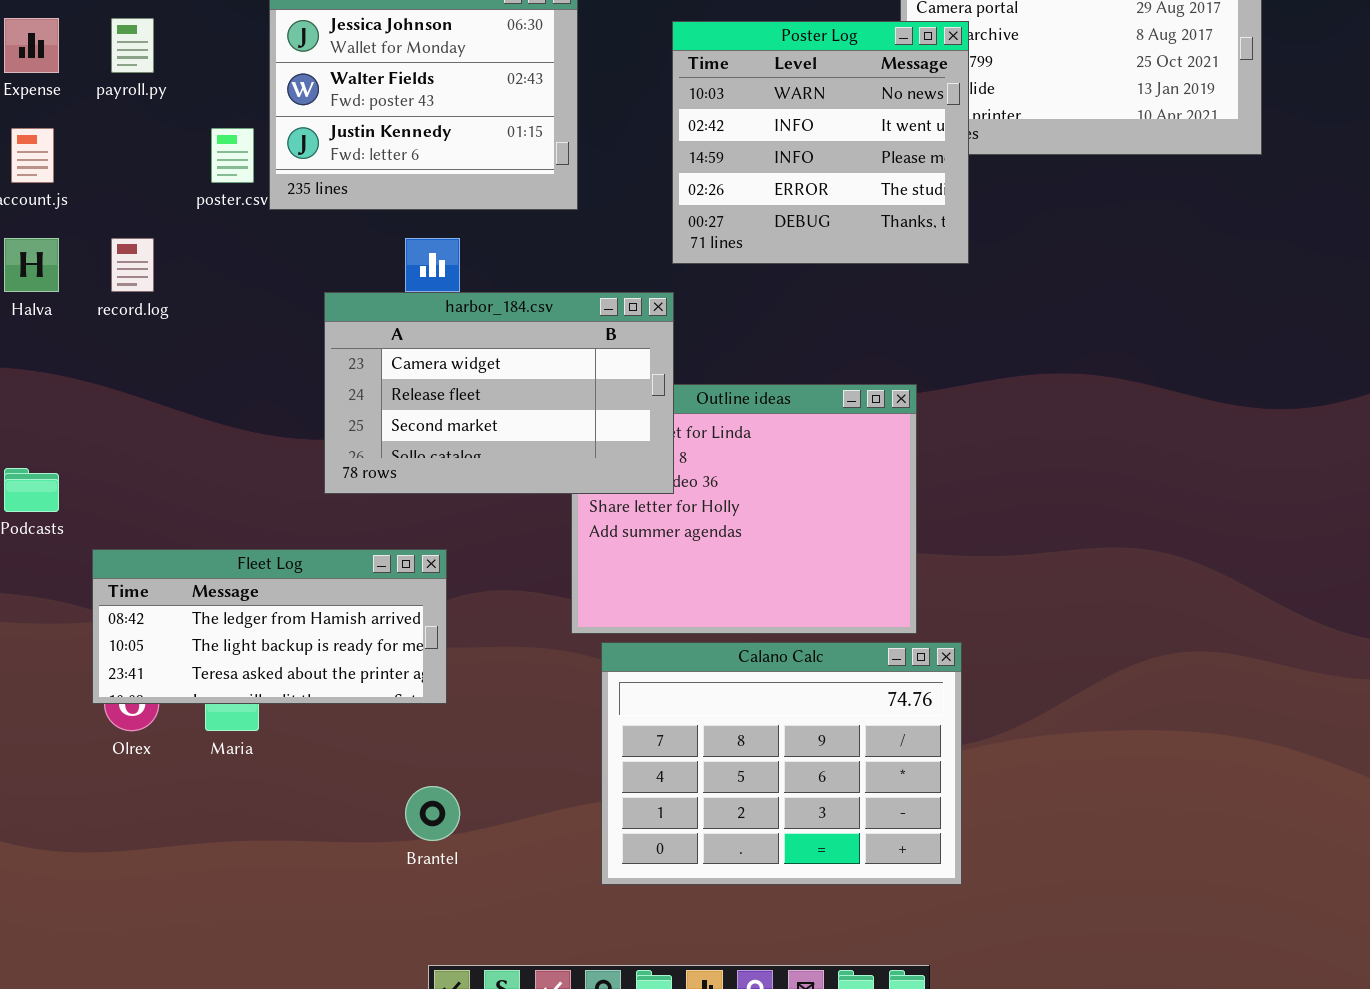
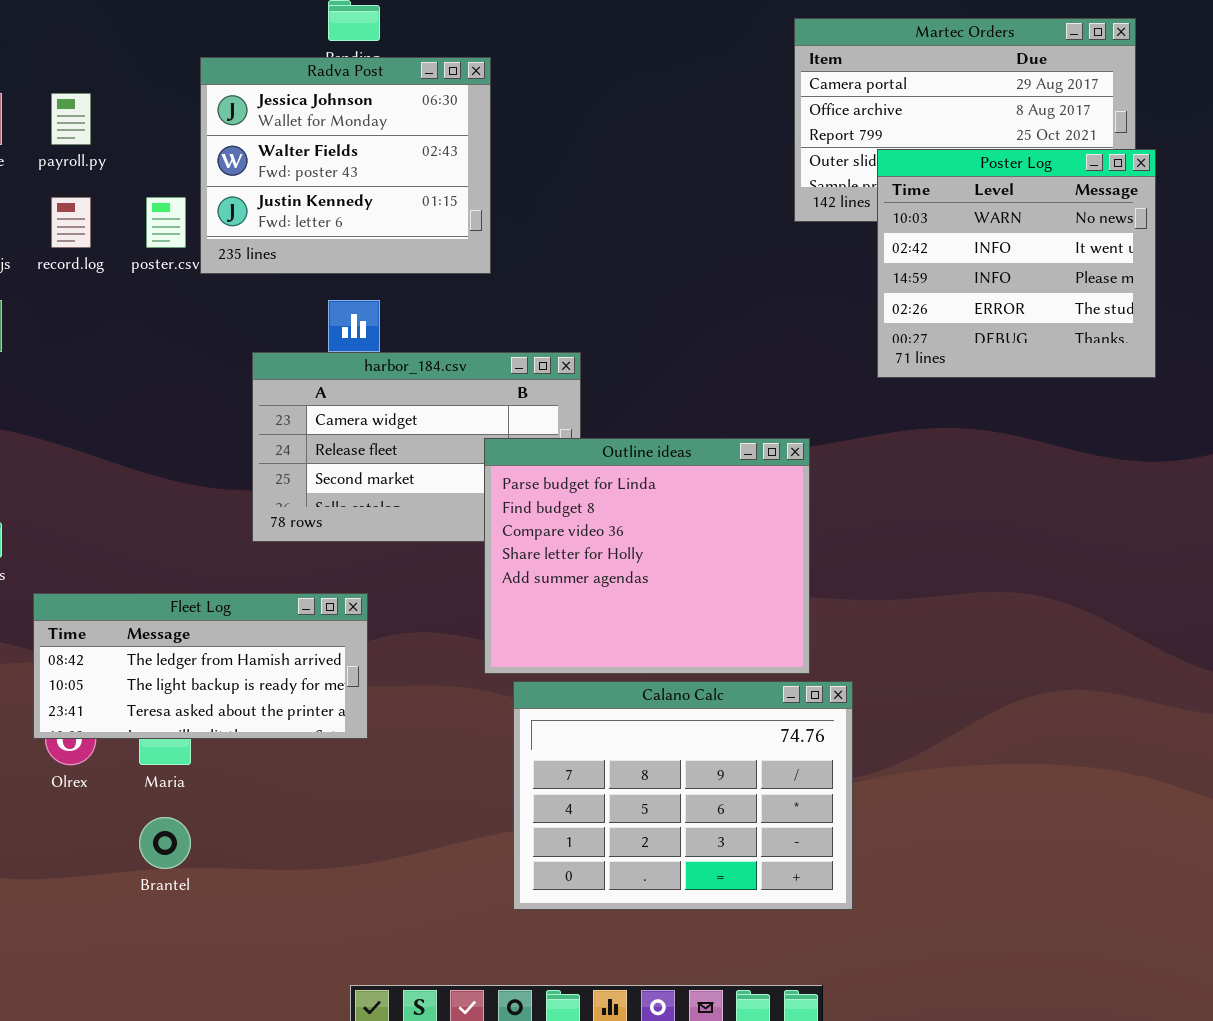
Poster Log: [672,21,969,264] -> [877,149,1156,378], moved
record.log: [111,238,154,292] -> [51,197,91,248], moved
Outline ideas: [571,384,917,634] -> [484,438,810,674], raised
Brantel: [405,786,460,841] -> [139,817,191,869], moved

